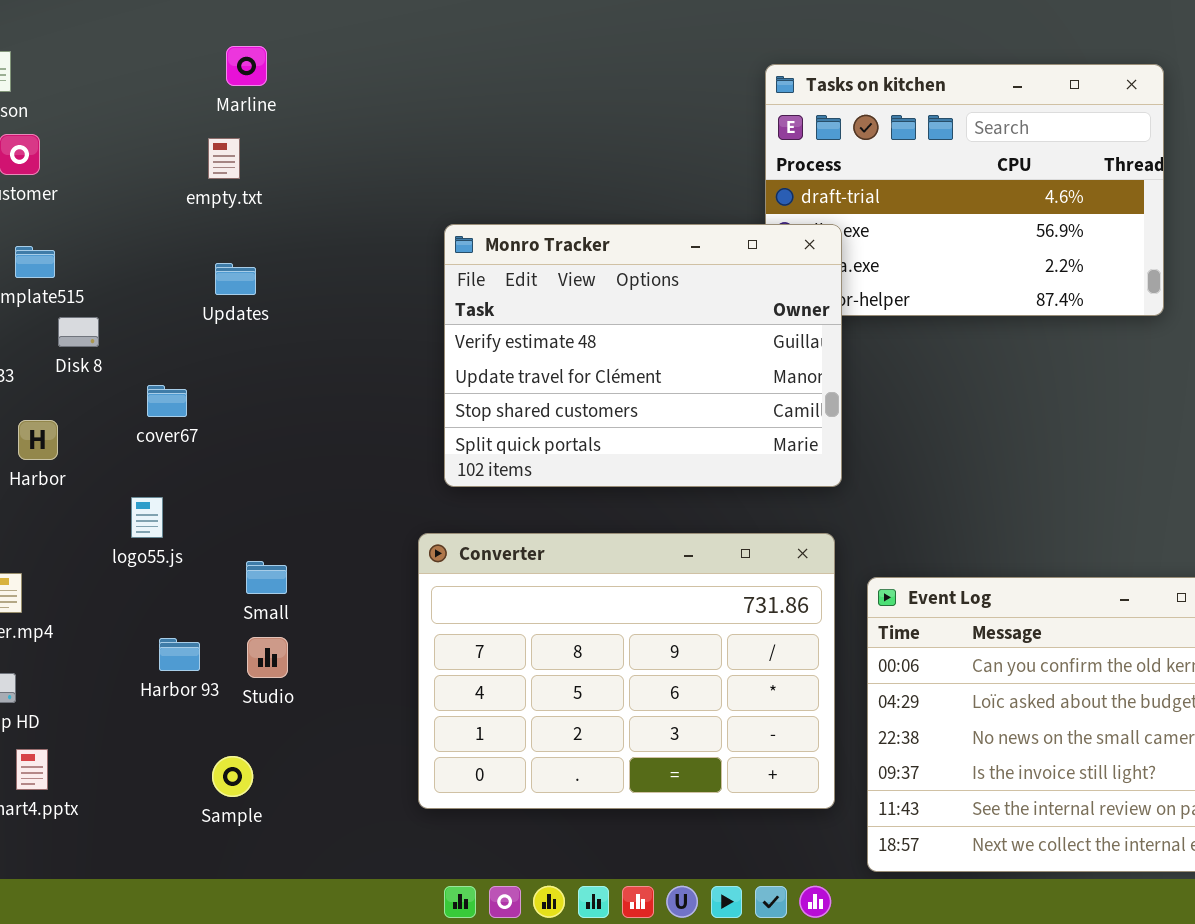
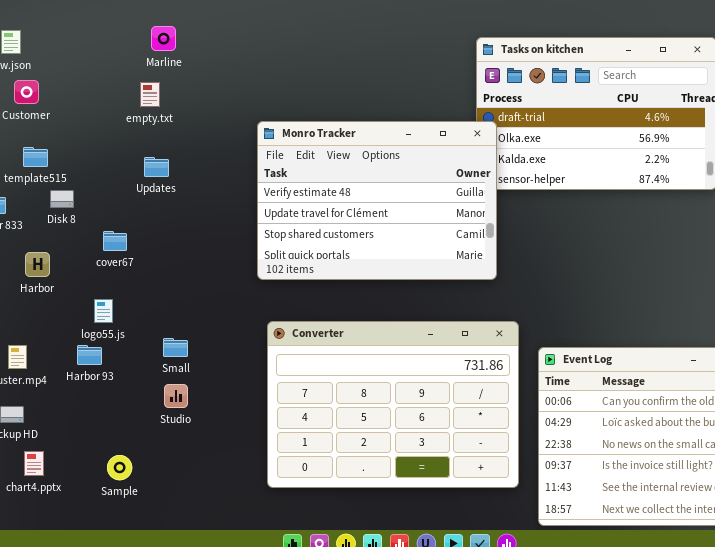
Monro Tracker: [444,224,842,487] -> [257,121,497,280], moved
Harbor 93: [159,638,200,671] -> [77,345,102,365], moved
Sample: [212,756,253,797] -> [107,455,132,480], moved

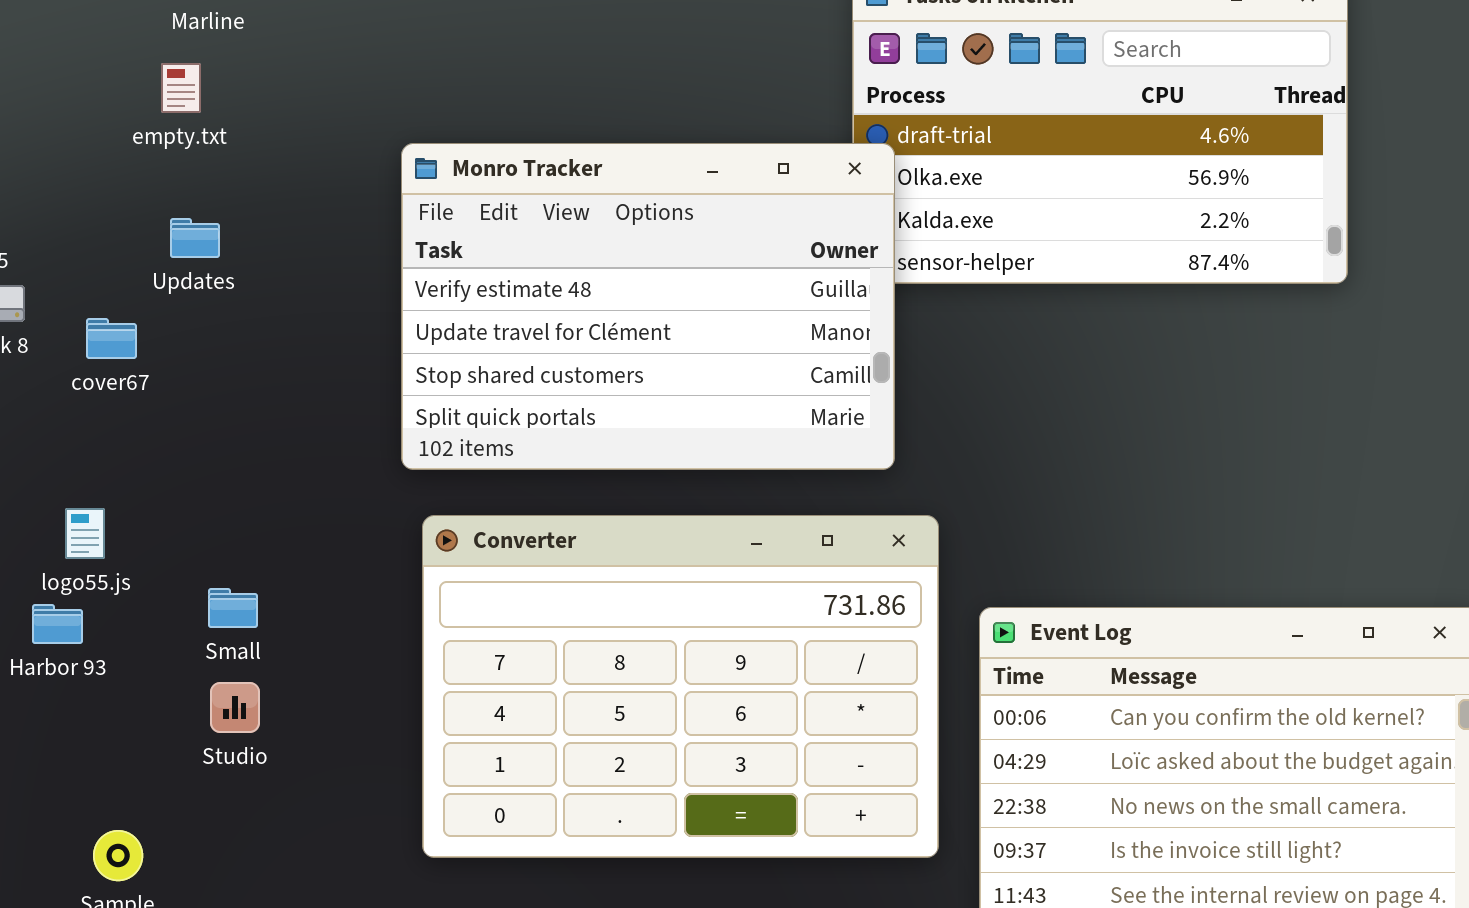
cover67: [103,231,127,251] -> [86,318,137,359], moved
Converter: [267,321,519,488] -> [422,515,939,858], moved

